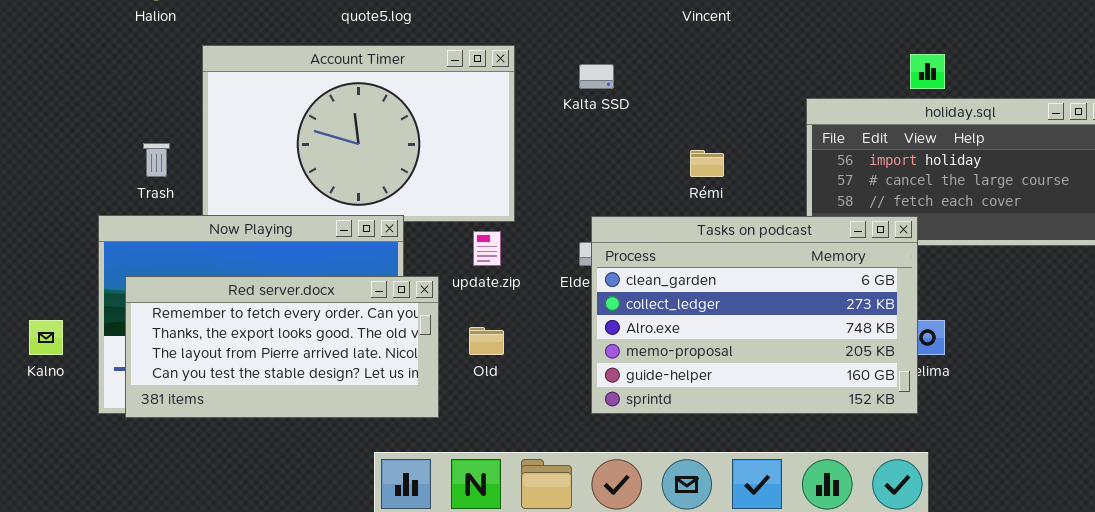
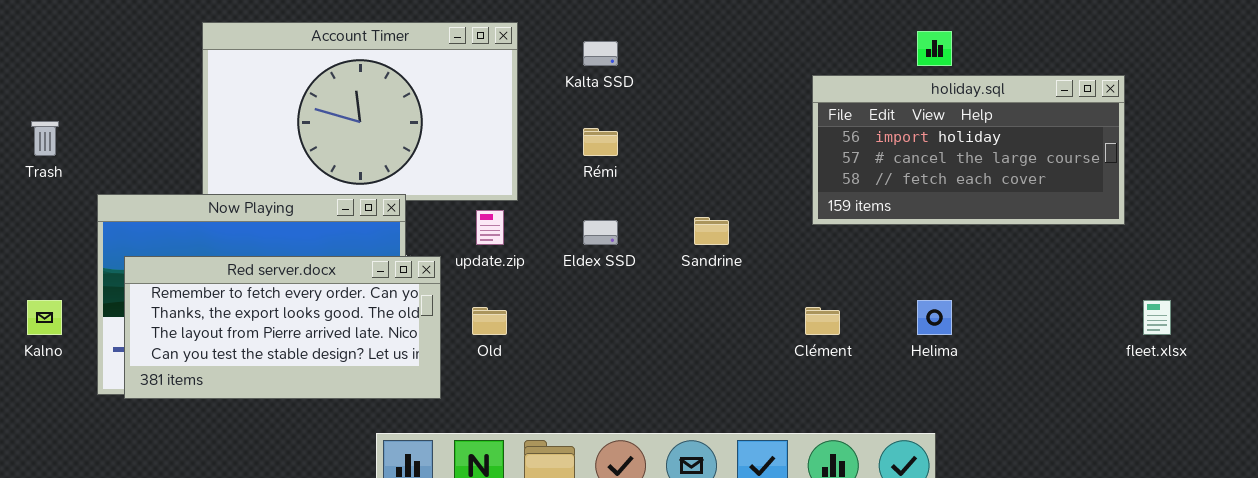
Trash: [143,143,170,177] -> [31,121,59,156], moved
Rémi: [690,150,724,177] -> [583,128,618,156], moved
Tasks on podcast: [591,216,918,414] -> none, closed

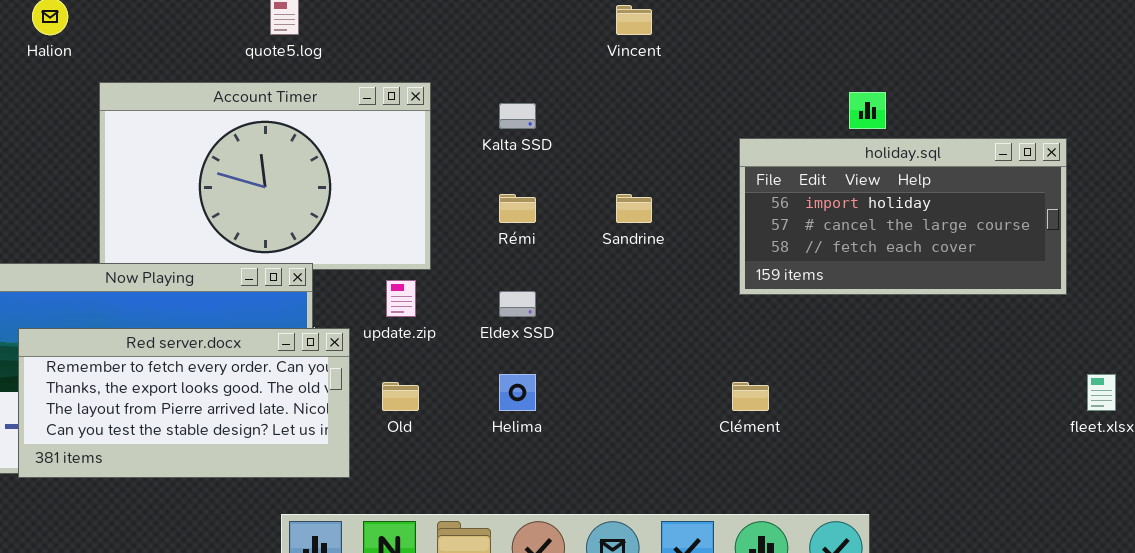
Sandrine: [694,217,729,245] -> [616,194,652,223], moved
Helima: [917,300,952,335] -> [499,374,536,411], moved

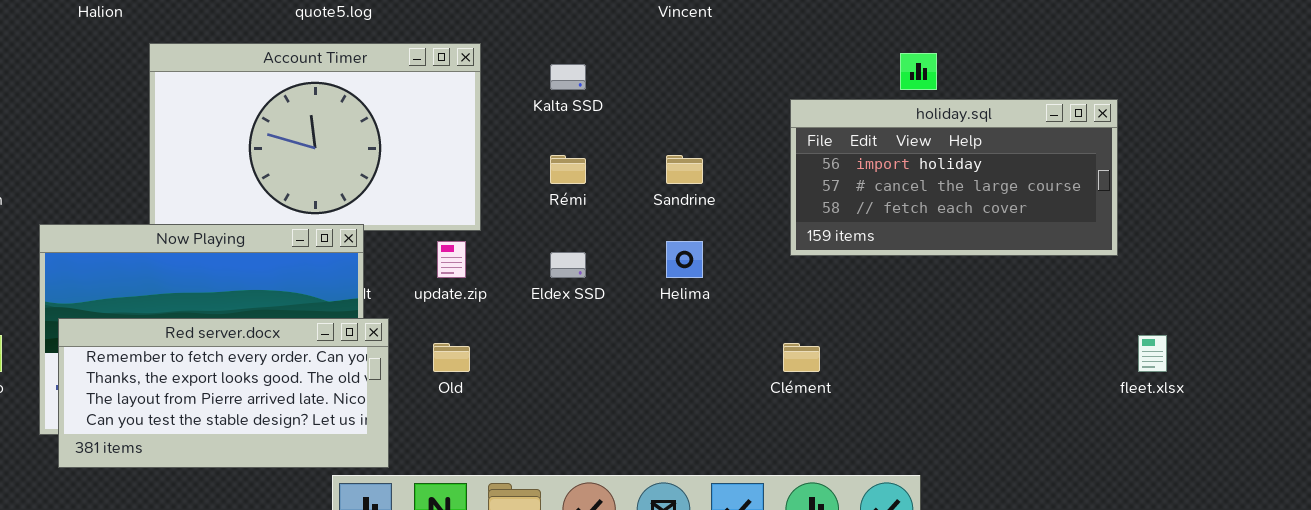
Red server.docx: [18,328,350,478] -> [58,318,389,468], moved
Helima: [499,374,536,411] -> [666,241,703,278], moved

